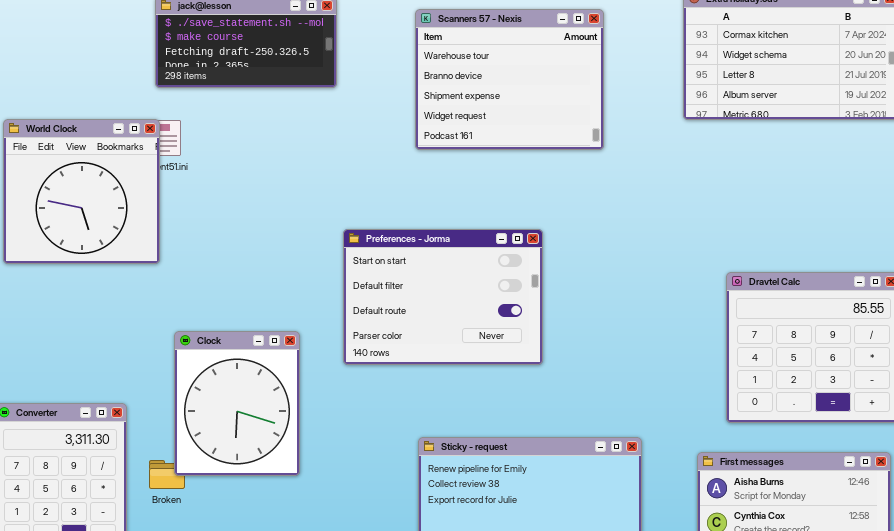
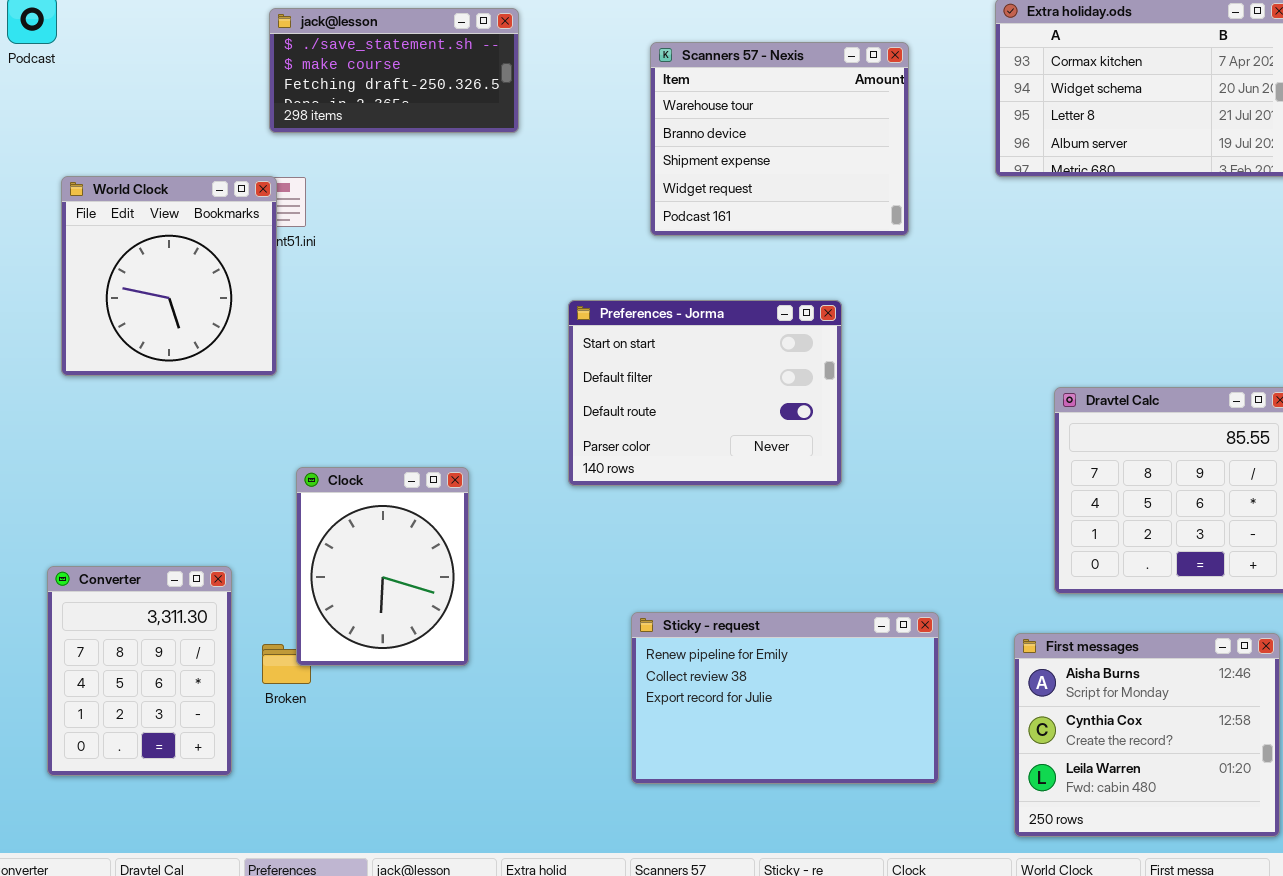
Scanners 57 - Nexis: [415,9,604,150] -> [650,42,909,236], moved
Preferences - Jorma: [343,229,543,365] -> [568,300,842,486], moved

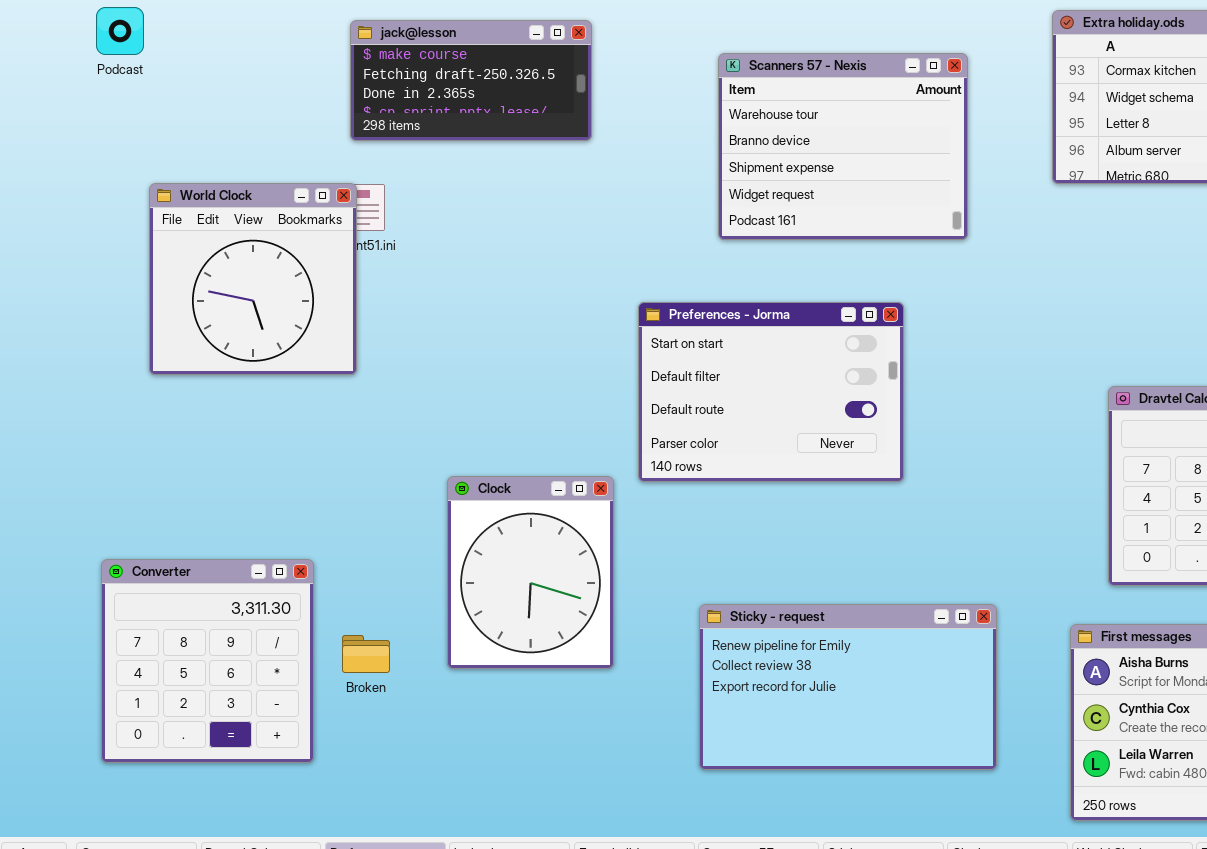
jack@lesson: [269,8,519,133] -> [350,20,592,141], scrolled down 1 row
Clock: [296,467,469,666] -> [447,476,614,669], moved
Converter: [47,566,232,776] -> [101,559,314,763], resized

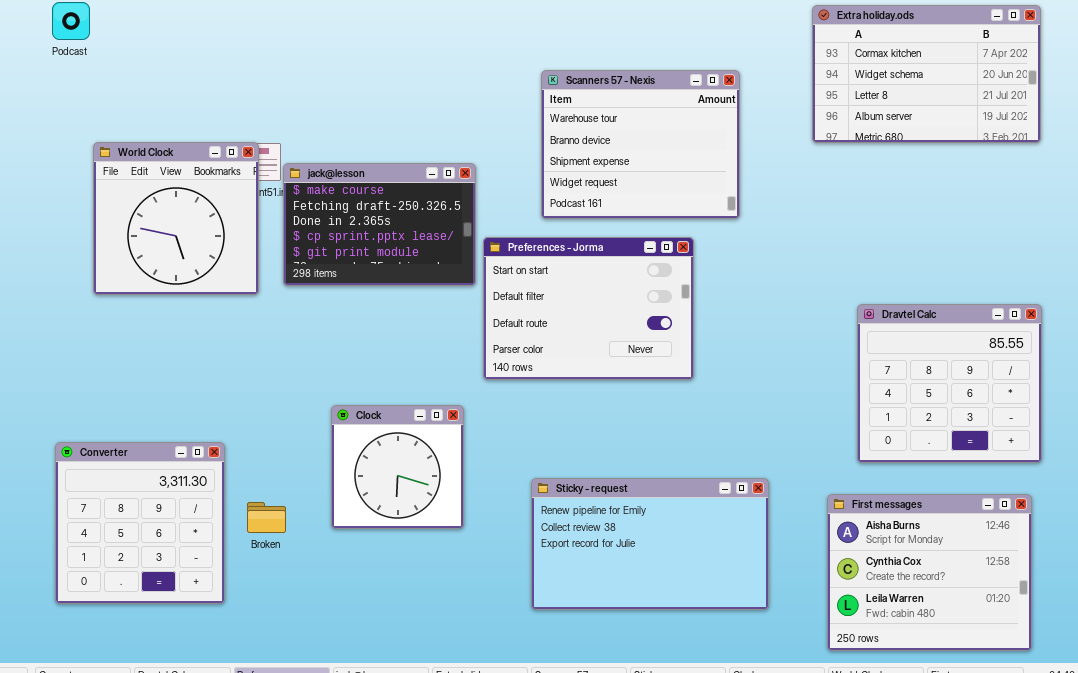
jack@lesson: [350,20,592,141] -> [283,163,476,286], moved, resized
Scanners 57 - Nexis: [718,53,968,240] -> [541,70,740,219], moved
Clock: [447,476,614,669] -> [331,405,464,529], resized

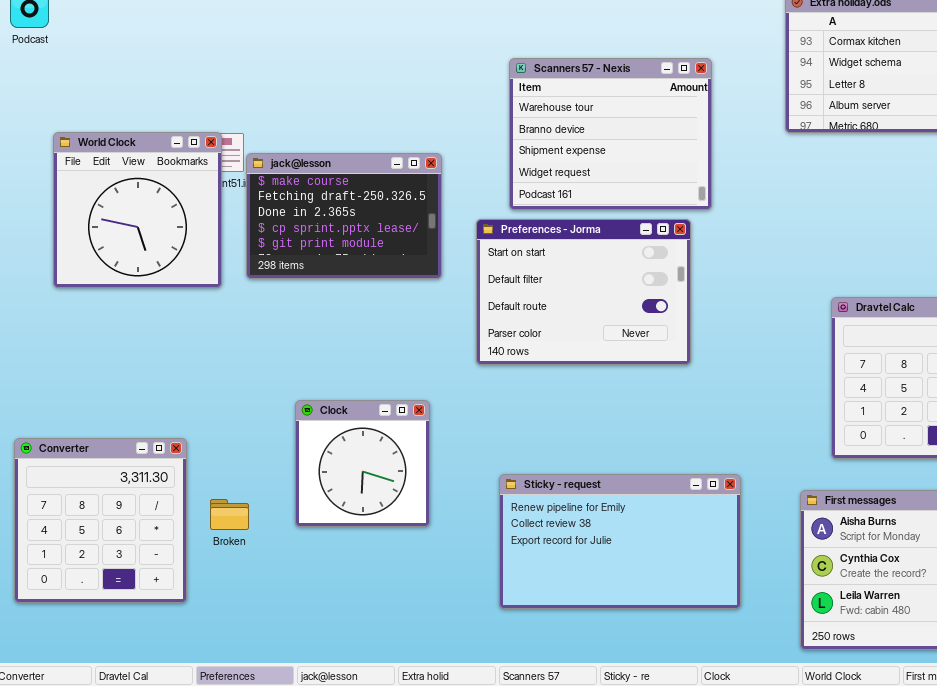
Preferences - Jorma: [483,237,694,380] -> [476,219,691,365], moved

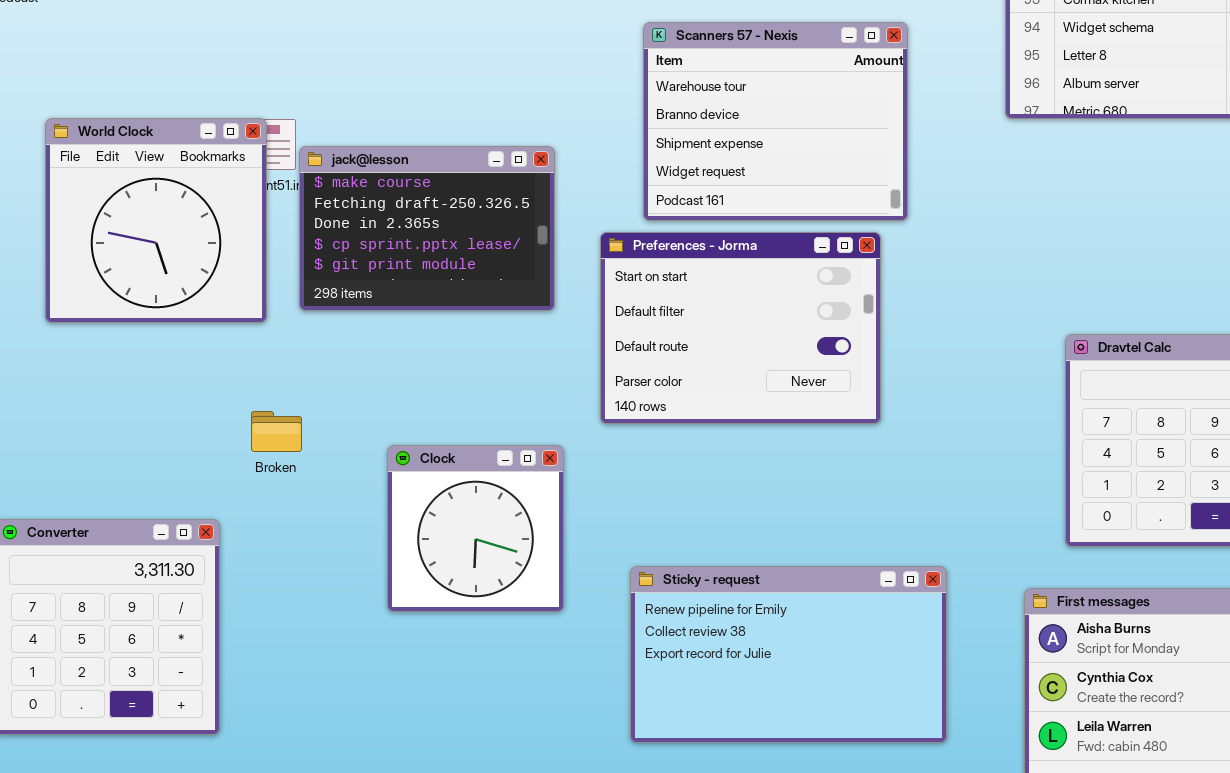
Clock: [295,400,430,527] -> [387,445,564,612], moved
Broken: [210,499,249,530] -> [251,411,302,452], moved

